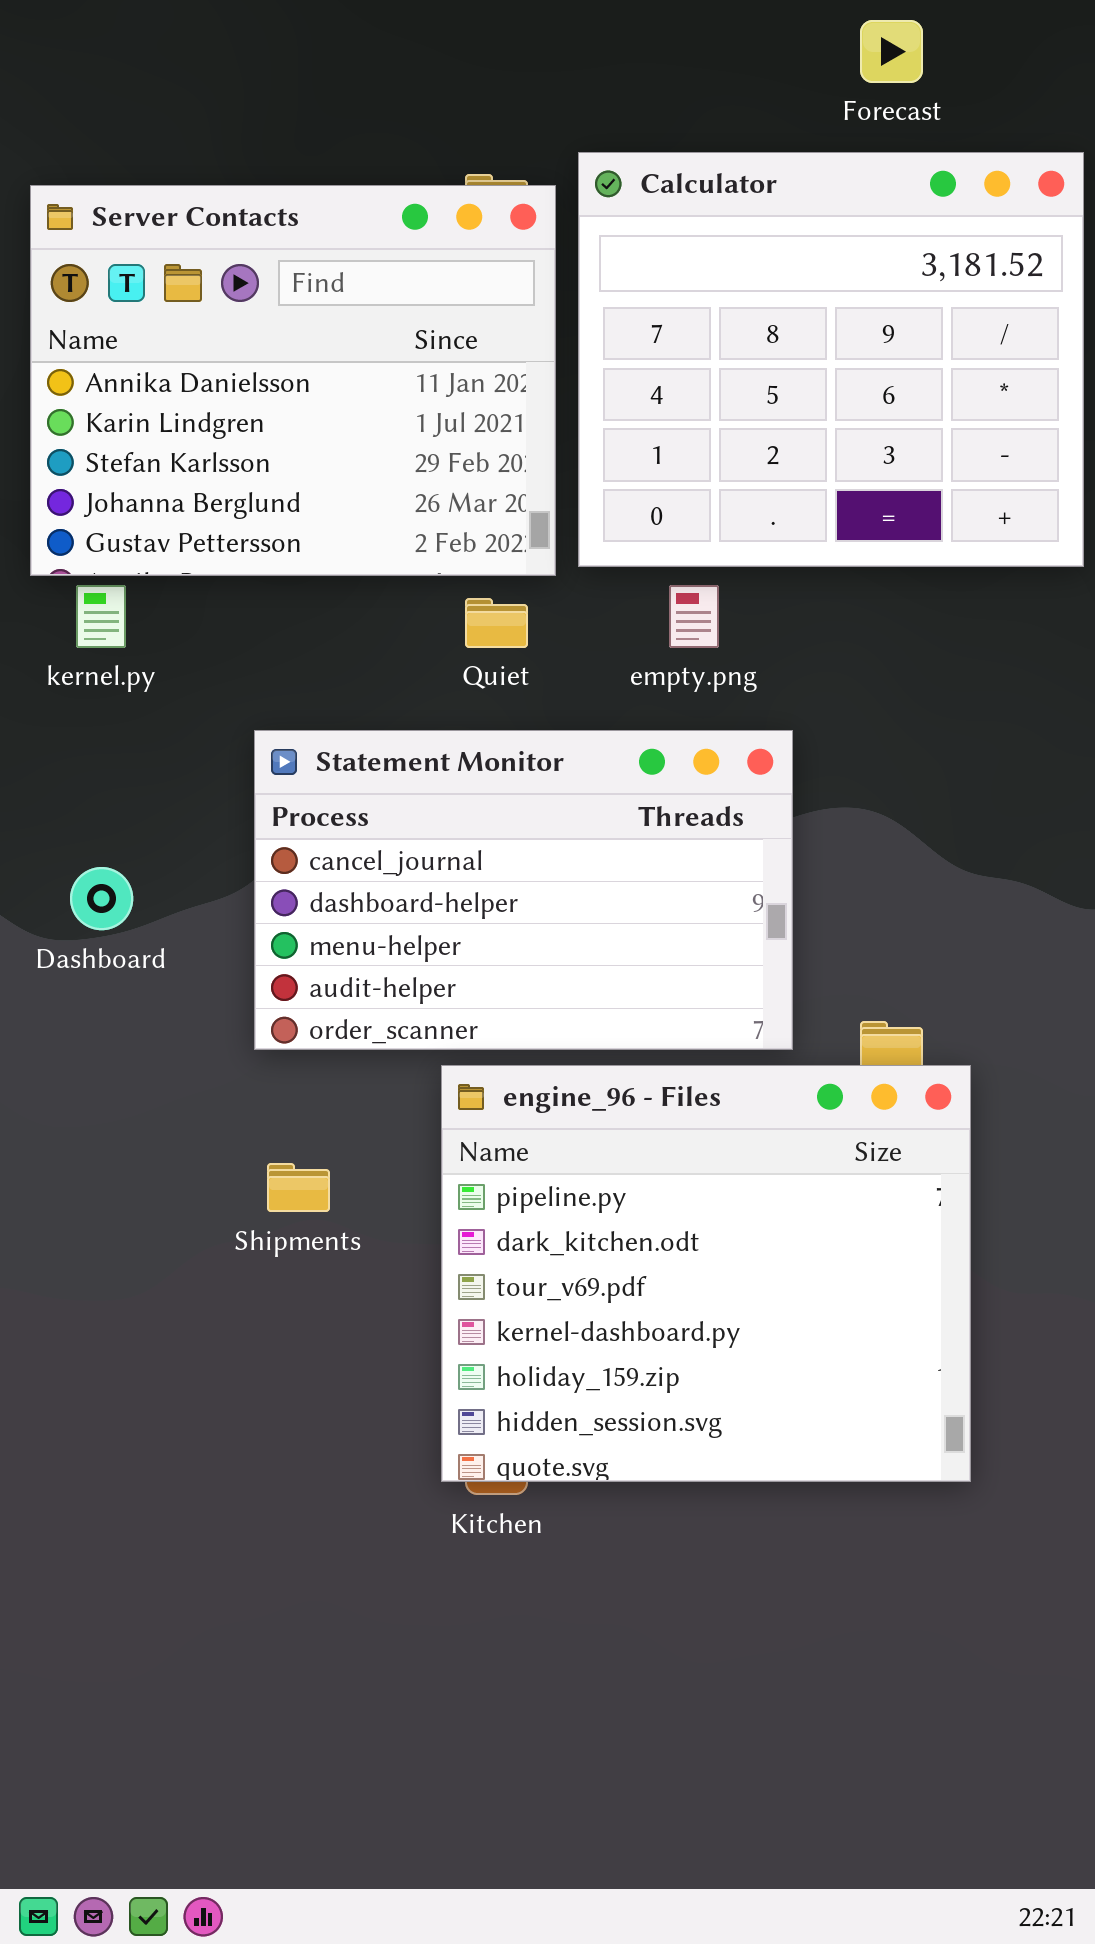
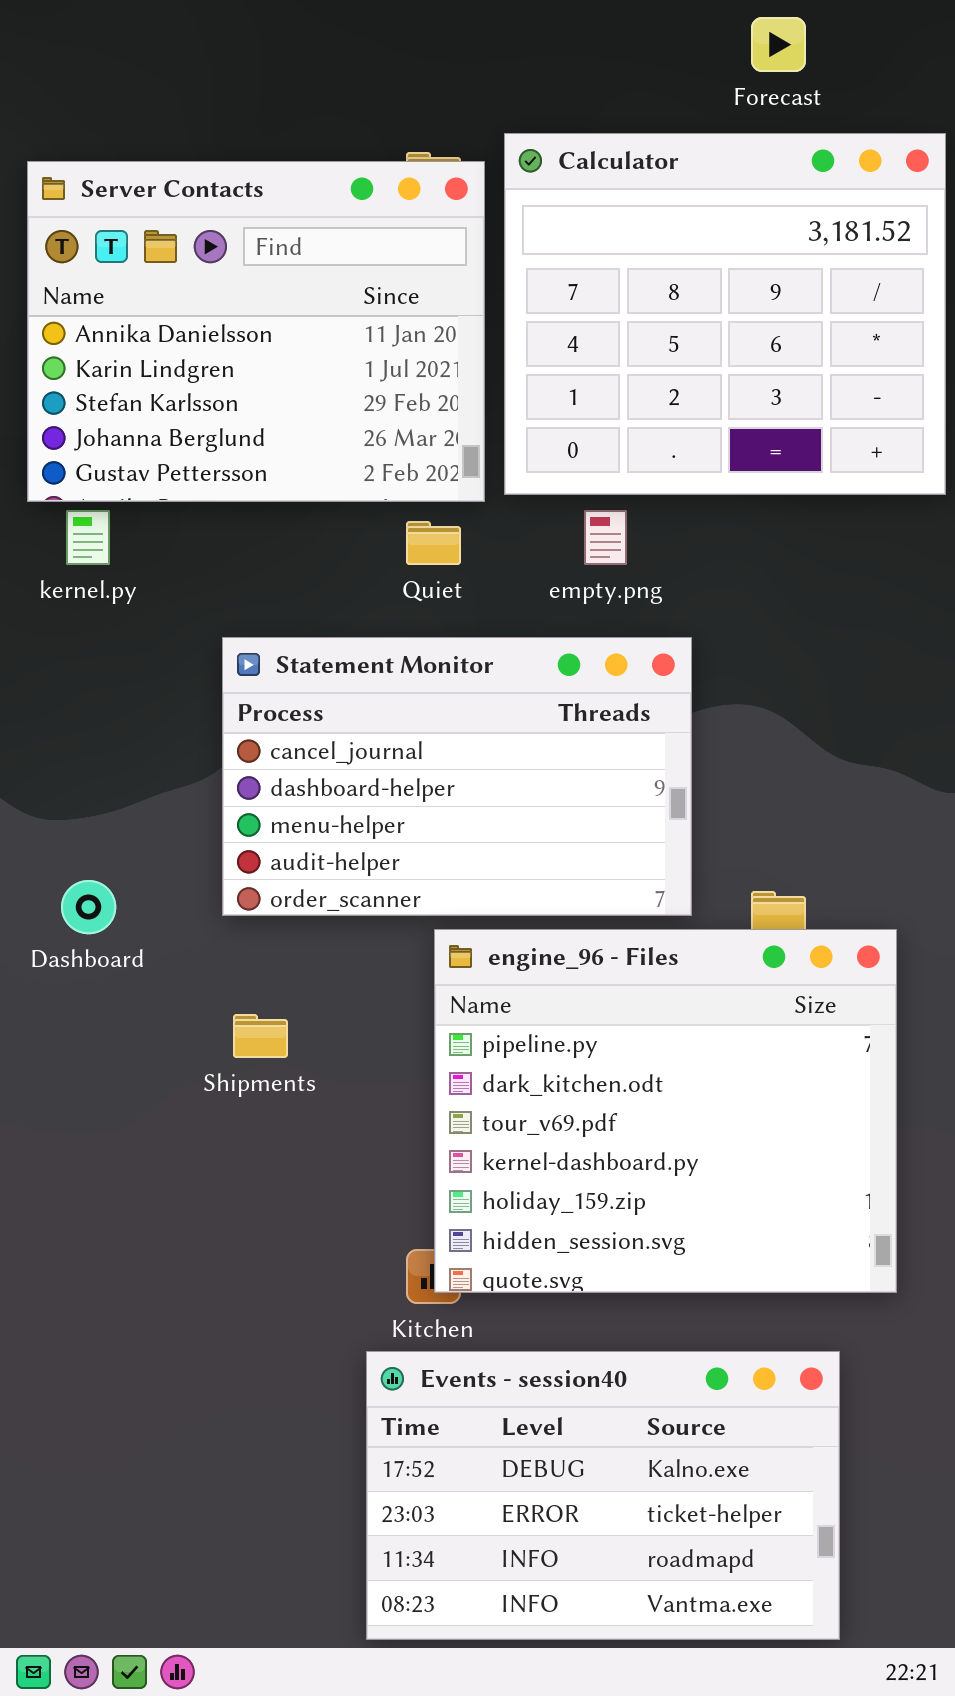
Dashboard: [70,867,133,930] -> [61,880,116,934], moved
engine_96 - Files: [441,1065,971,1482] -> [434,929,897,1293], moved
Events - session40: none -> [366,1351,840,1640], opened

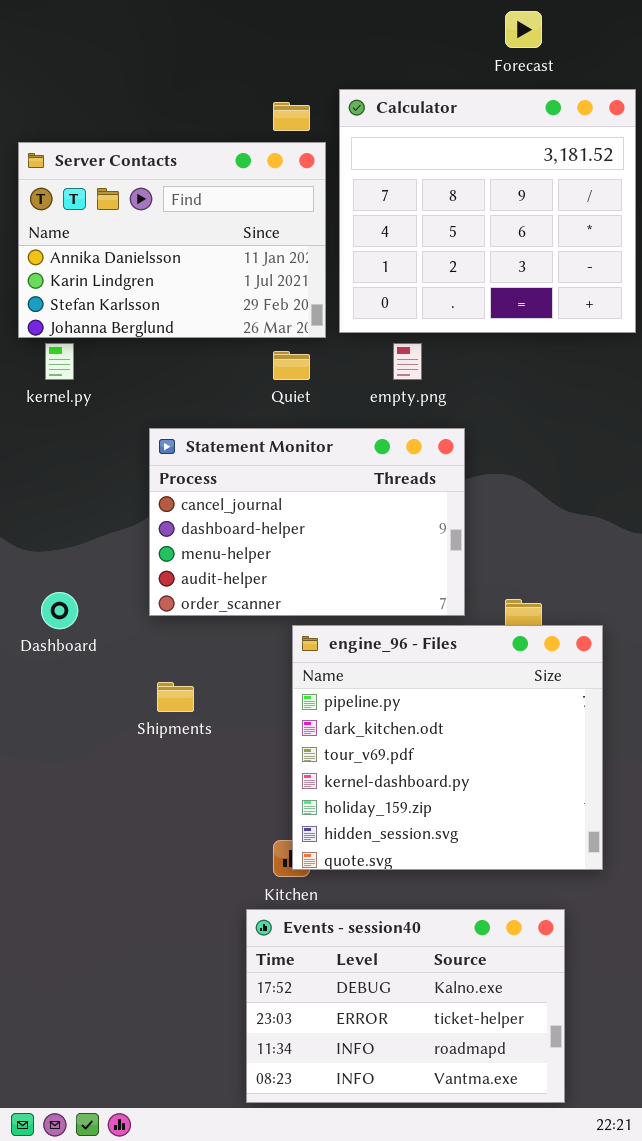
Server Contacts: [27,161,485,502] -> [18,142,326,338], resized

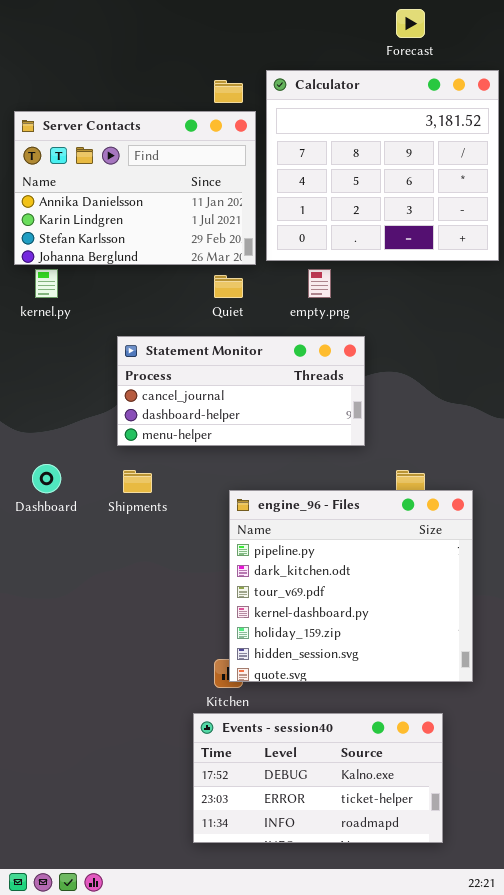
Statement Monitor: [149,428,465,616] -> [117,336,365,446], resized
Shipments: [157,682,194,712] -> [123,470,152,493], moved
Events - session40: [246,909,565,1103] -> [193,713,443,843], resized

